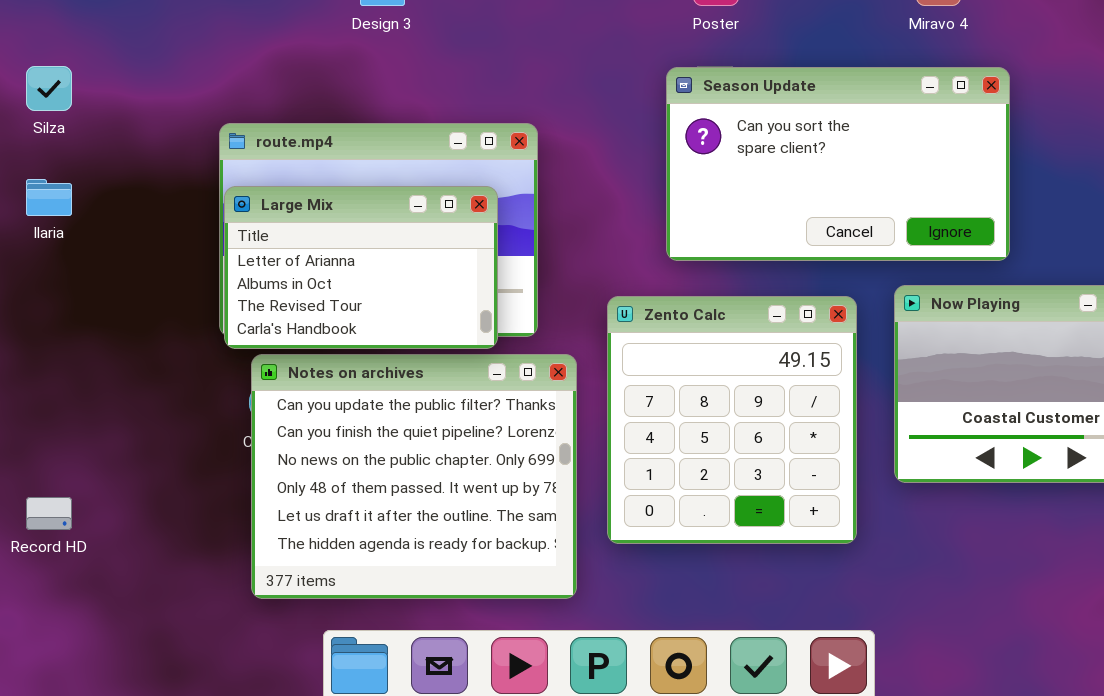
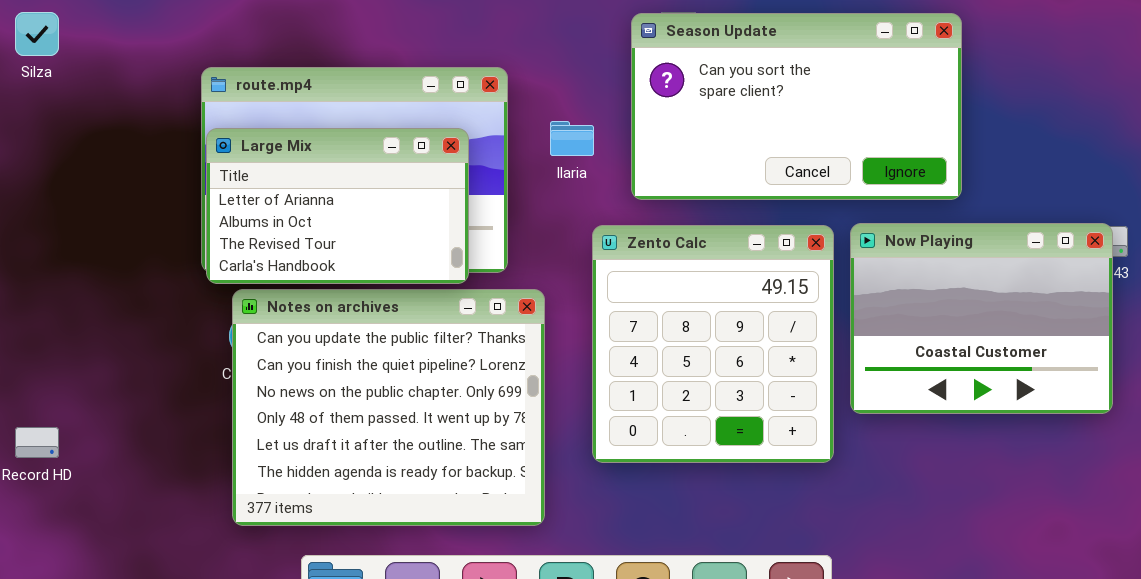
Ilaria: [26,179,72,216] -> [550,121,594,156], moved
Zento Calc: [607,296,857,544] -> [592,225,834,463], moved

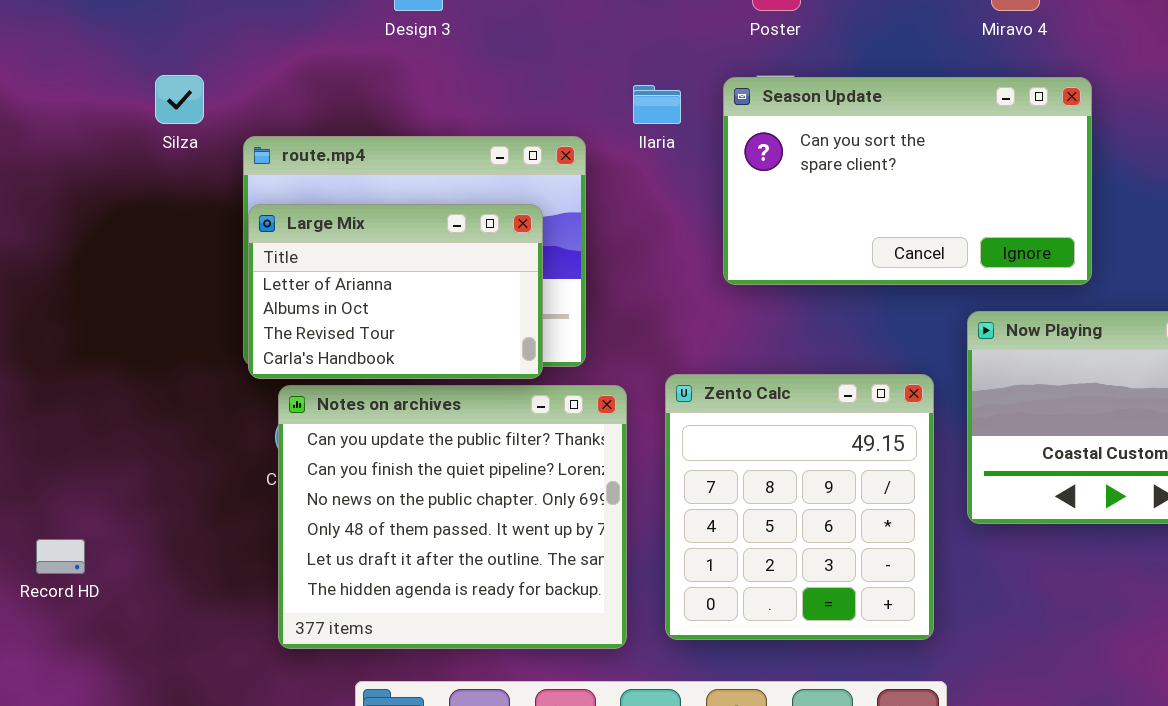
Silza: [15,12,59,56] -> [155,75,204,124], moved
Ilaria: [550,121,594,156] -> [633,85,681,124], moved
Zento Calc: [592,225,834,463] -> [665,374,934,640], moved

